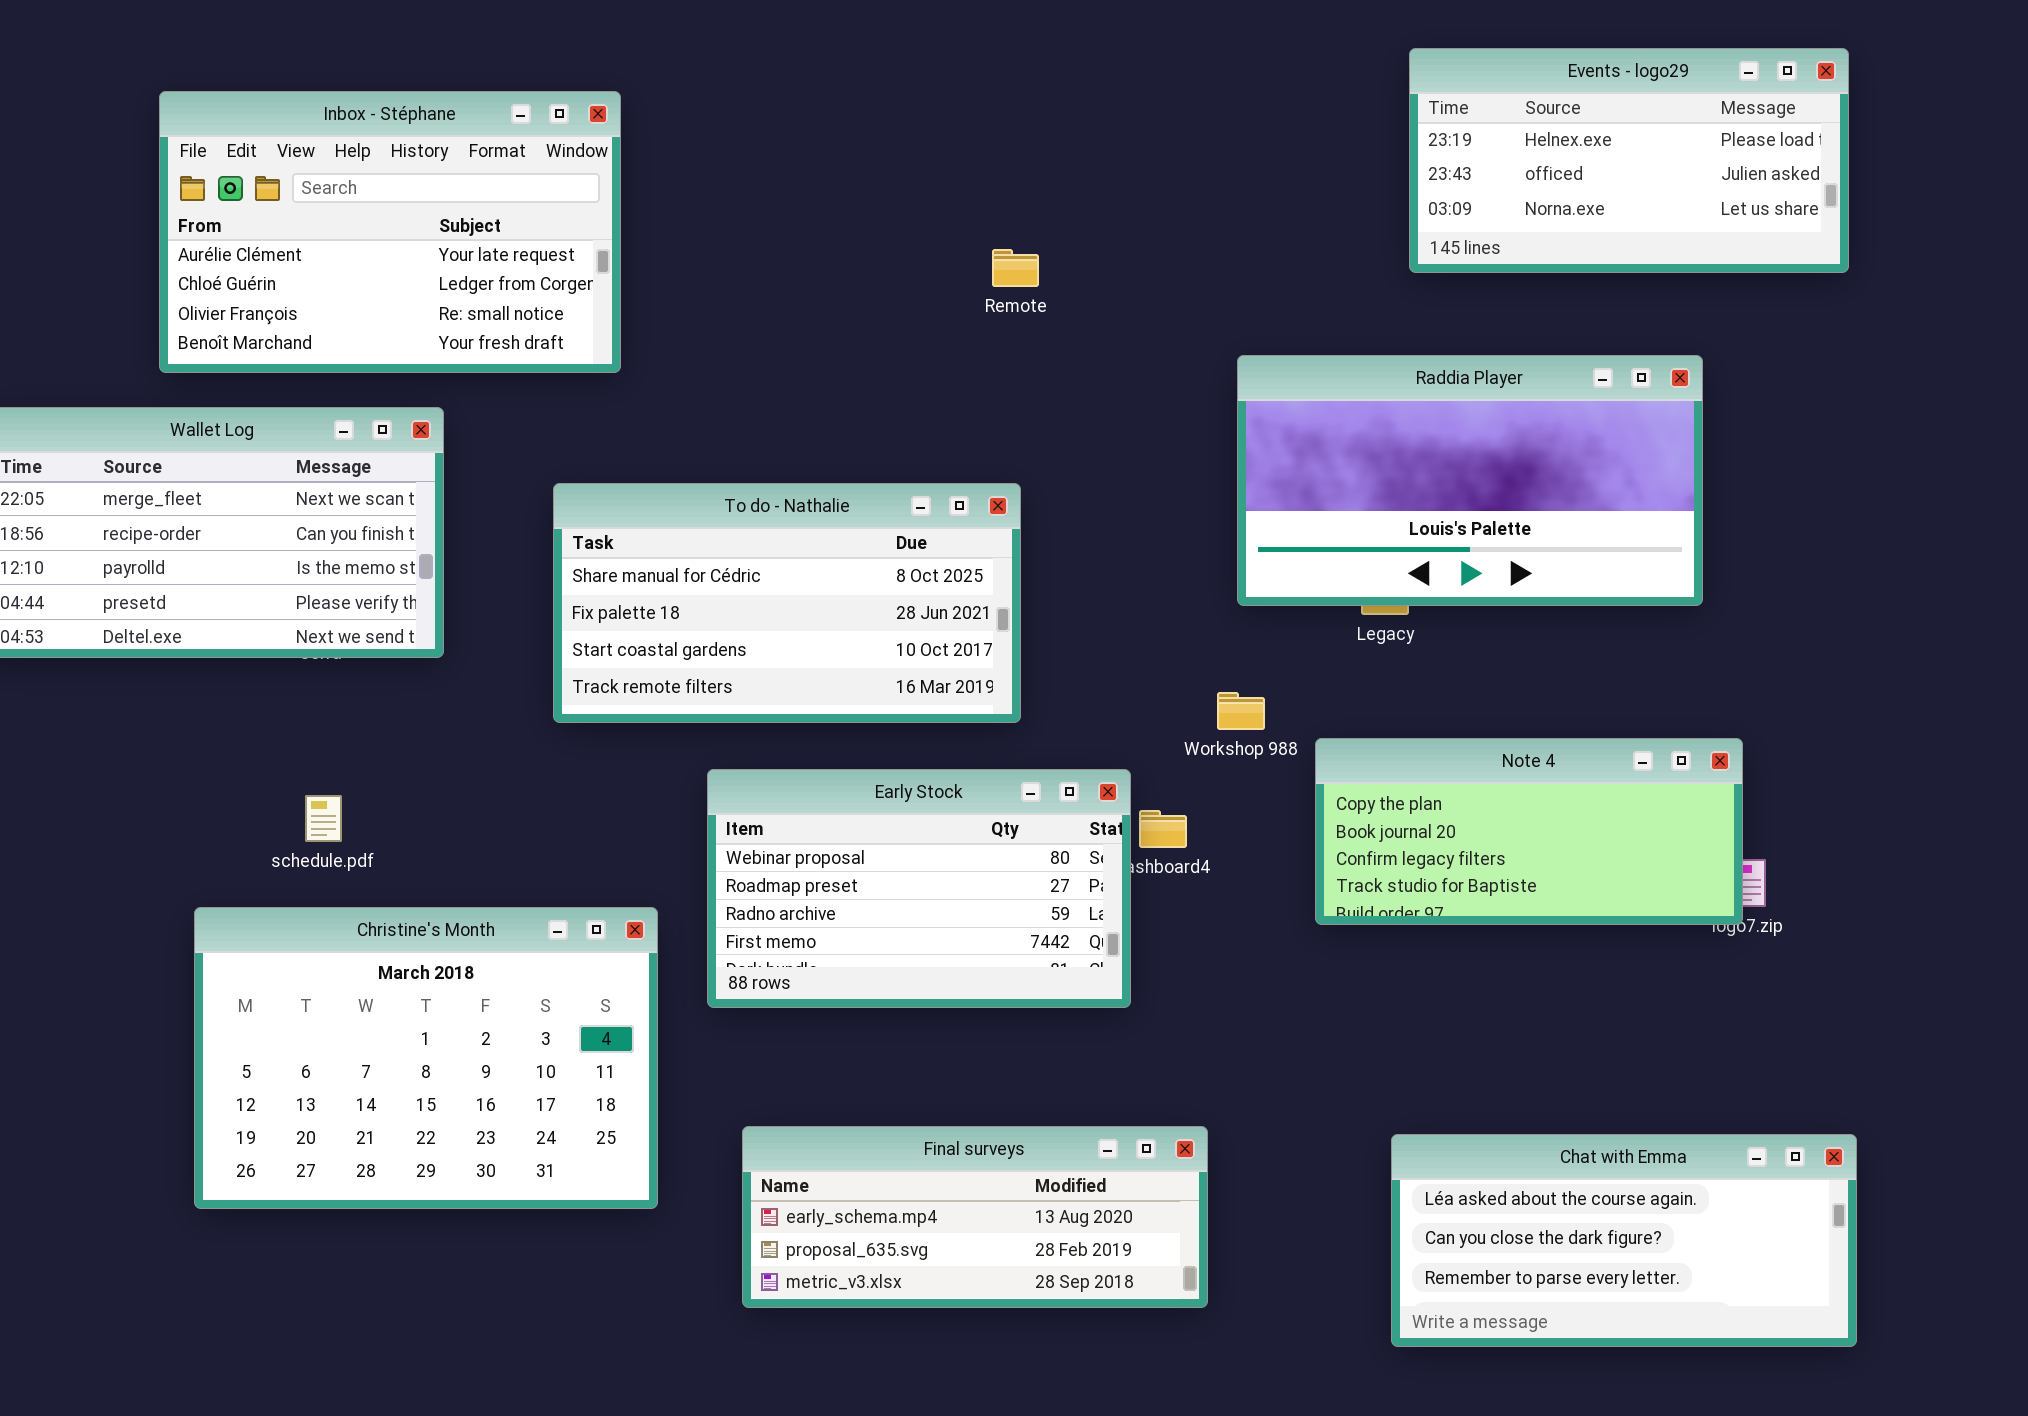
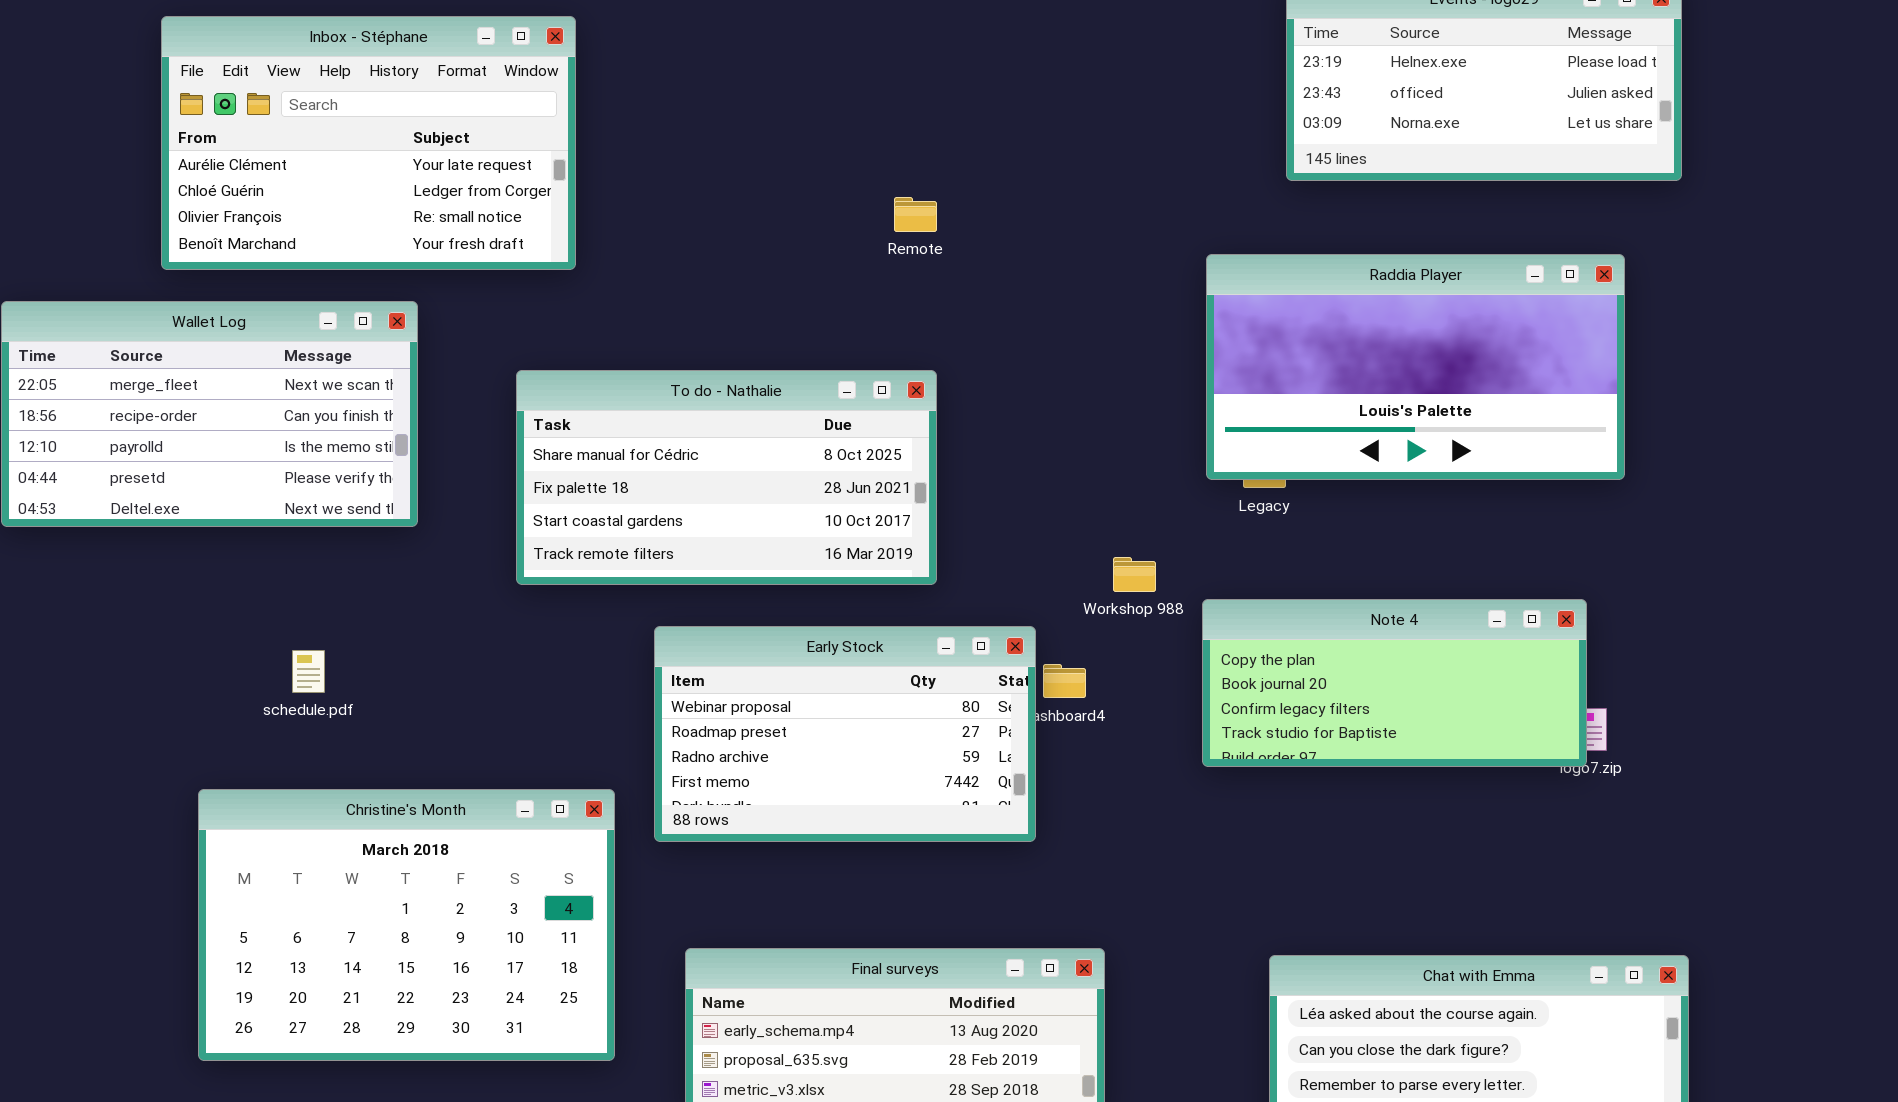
Remote: [992,249,1039,287] -> [894,197,937,232], moved
Raddia Player: [1237,355,1703,606] -> [1206,254,1625,480], moved
Christine's Month: [194,907,658,1209] -> [198,789,615,1061], moved

